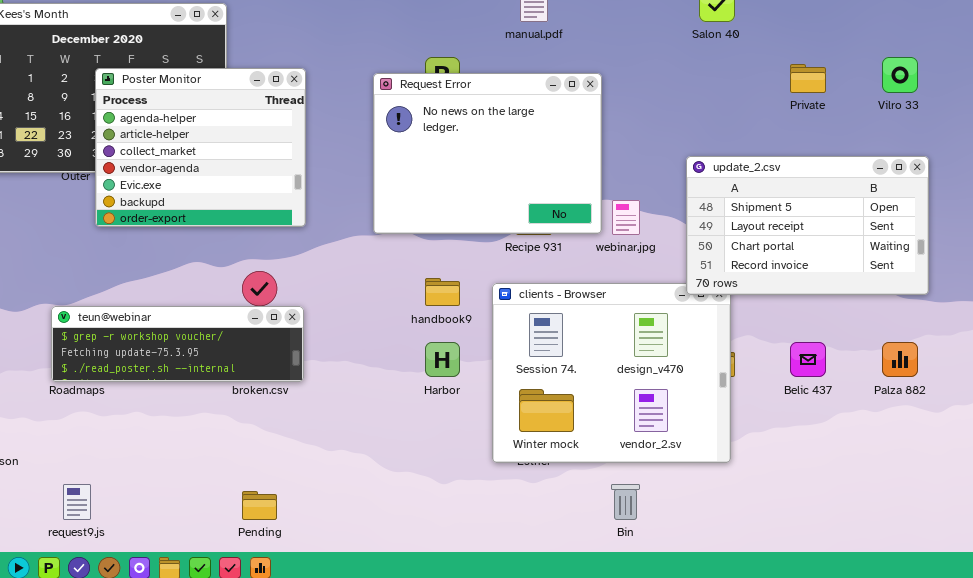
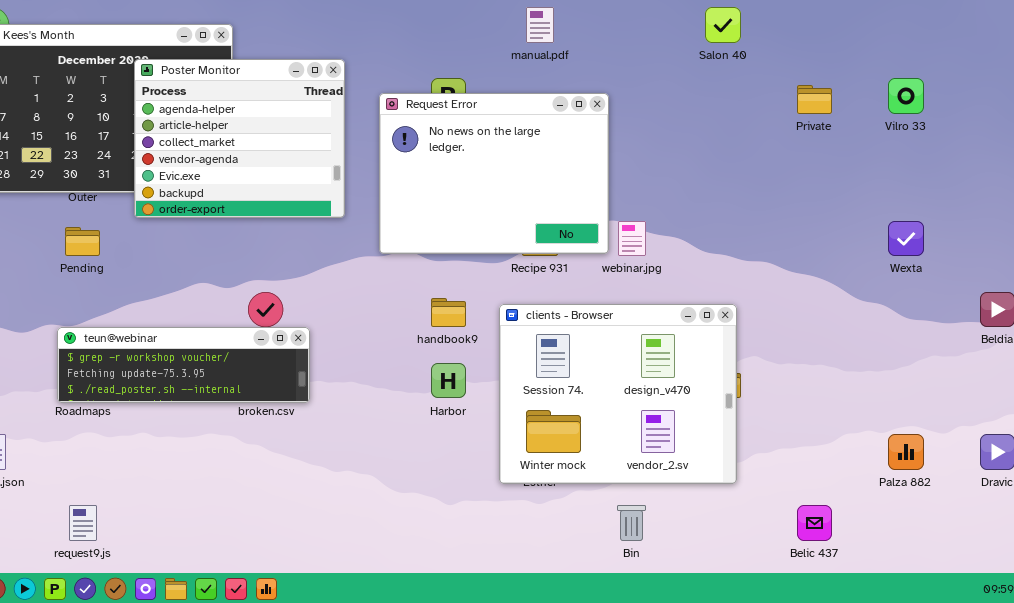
Poster Monitor: [95,68,306,227] -> [134,59,345,218], moved
update_2.csv: [686,156,929,295] -> none, closed
Belic 437: [790,342,826,377] -> [797,505,832,541], moved
Palza 882: [882,342,918,377] -> [888,434,924,470], moved
Pending: [242,491,277,520] -> [65,227,100,256], moved

